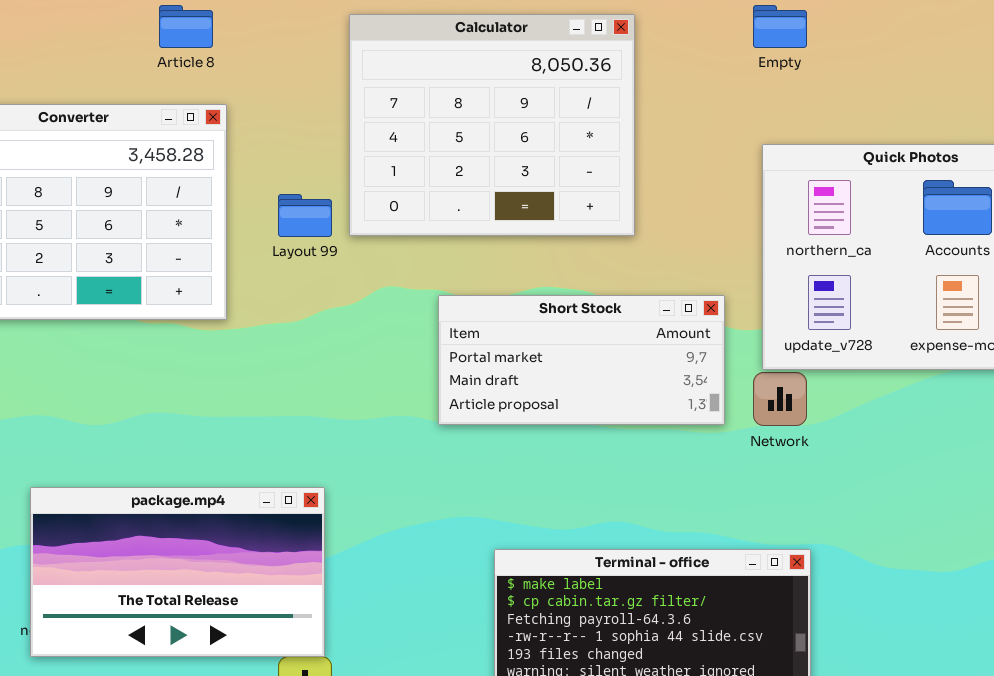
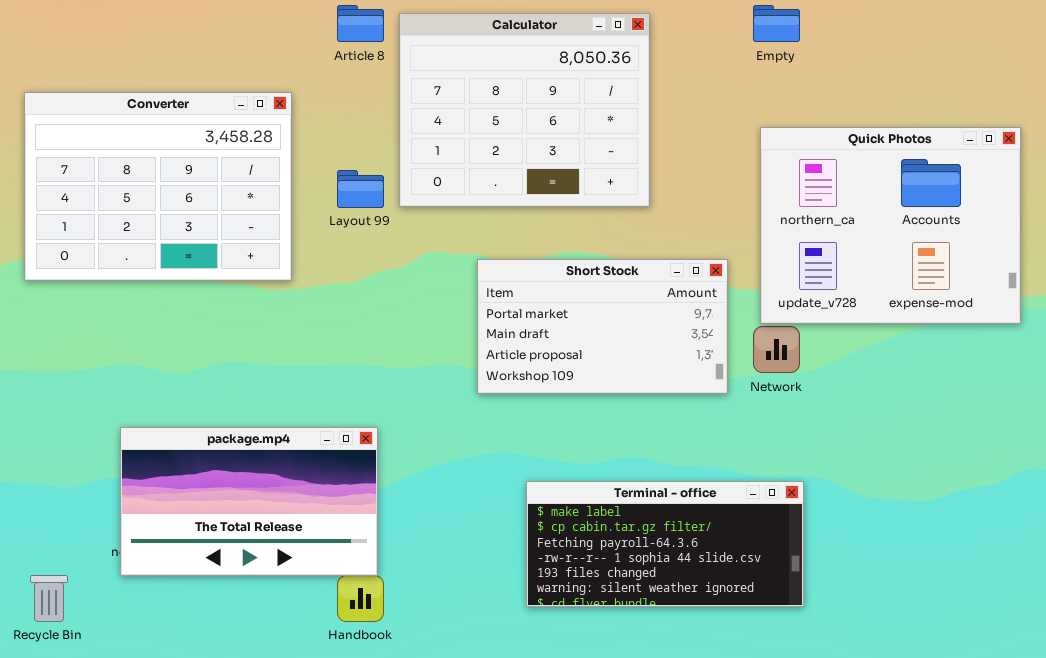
Article 8: [159,5,213,48] -> [337,5,384,42], moved
Short Stock: [438,295,725,425] -> [477,259,728,394], resized

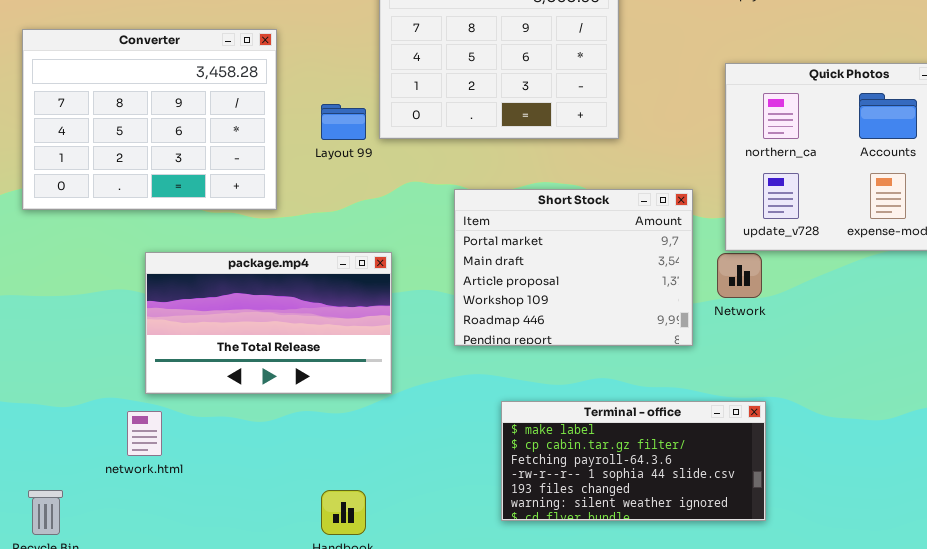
Short Stock: [477,259,728,394] -> [454,189,693,346], resized
package.mp4: [120,427,378,576] -> [145,252,392,394], moved

